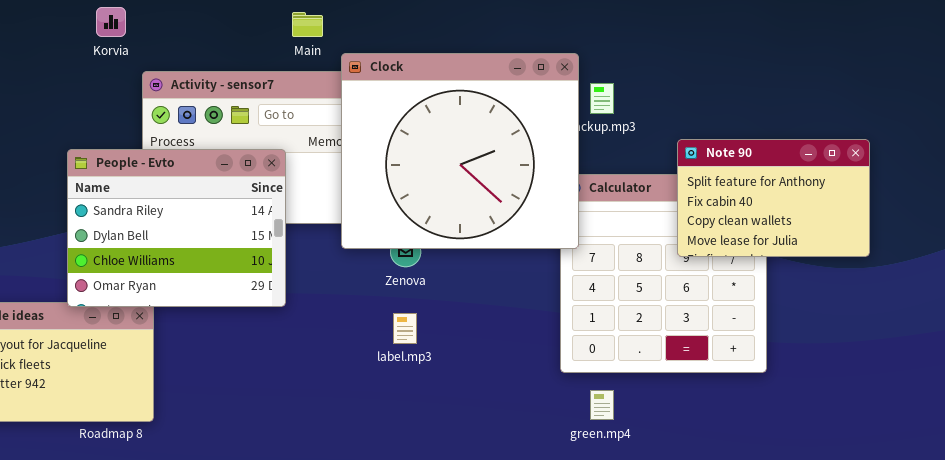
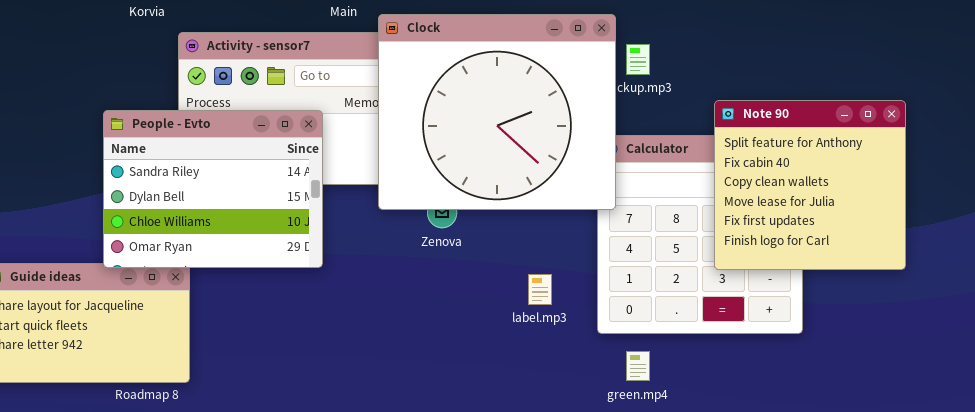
Note 90: [677,139,870,257] -> [714,100,906,270], resized
label.mp3: [393,313,417,344] -> [528,274,552,305], moved

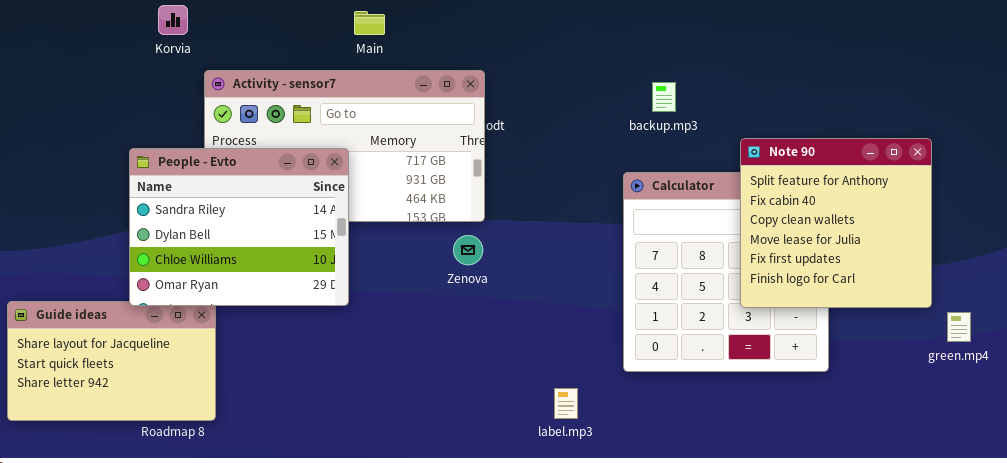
Clock: [378,14,616,210] -> none, closed
label.mp3: [528,274,552,305] -> [554,388,578,419], moved
green.mp4: [626,351,650,381] -> [947,312,971,342], moved

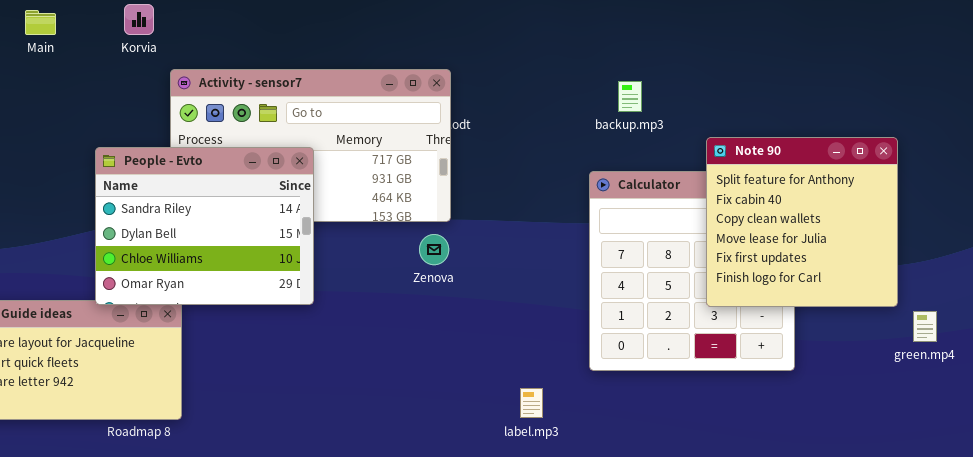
Main: [354,11,385,35] -> [25,10,56,35], moved

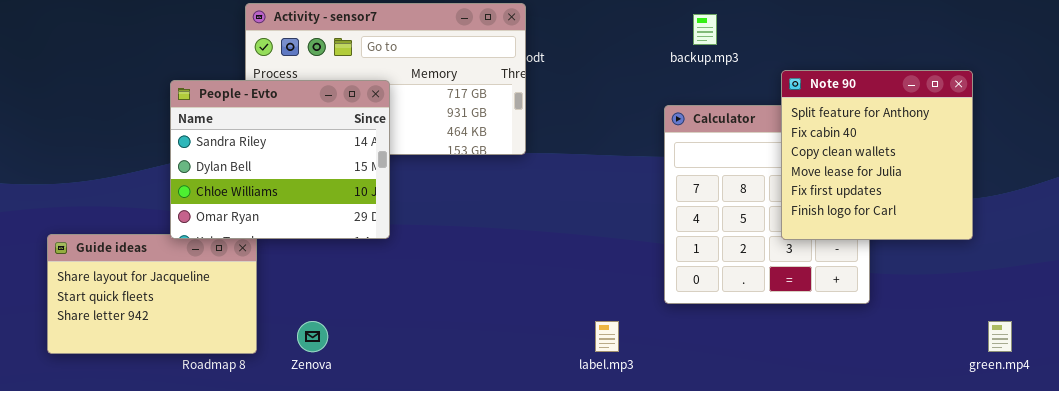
Zenova: [419,234,449,265] -> [297,321,328,352], moved
green.mp4: [913,311,937,342] -> [988,321,1012,352], moved

